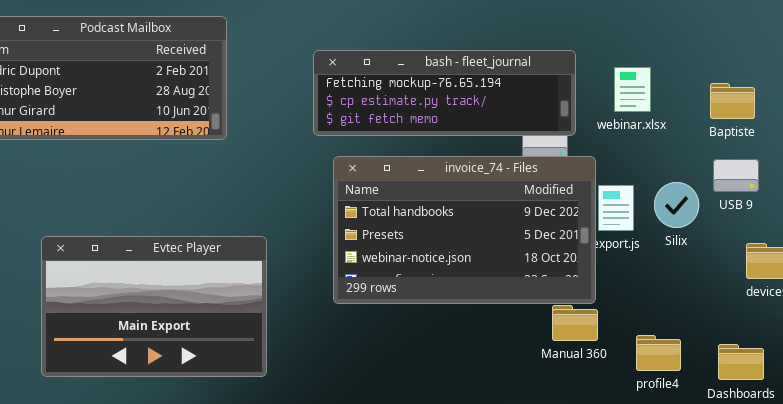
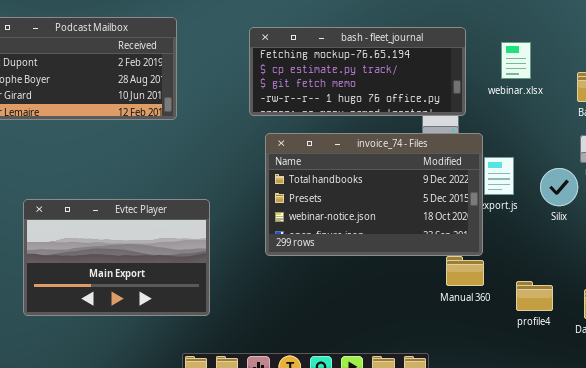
bash - fleet_journal: [313,50,576,136] -> [249,27,466,116], resized
webinar.xlsx: [614,67,651,112] -> [501,42,531,79], moved
Silix: [654,182,699,228] -> [540,168,578,206], moved

